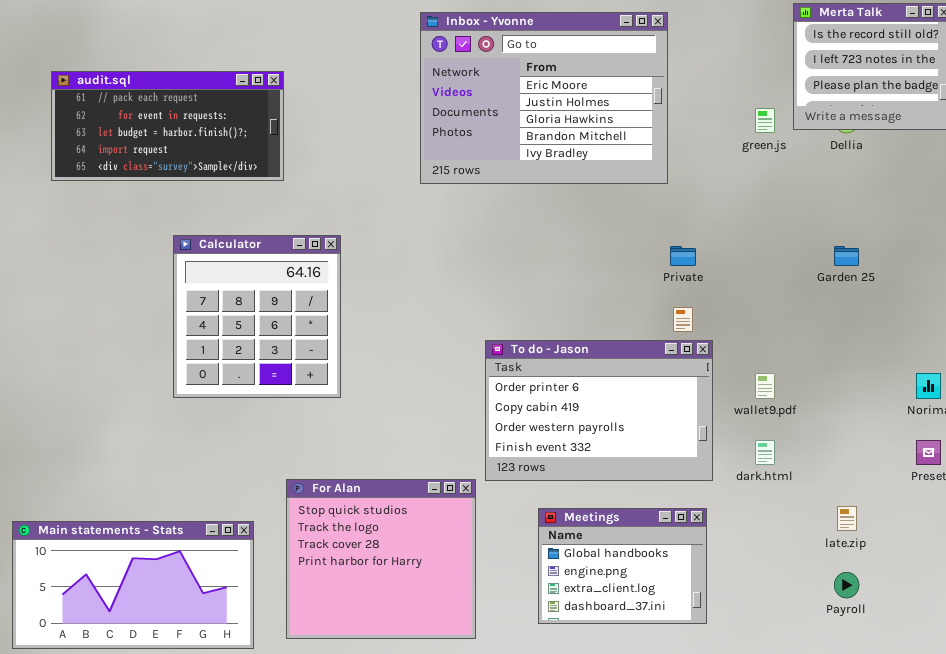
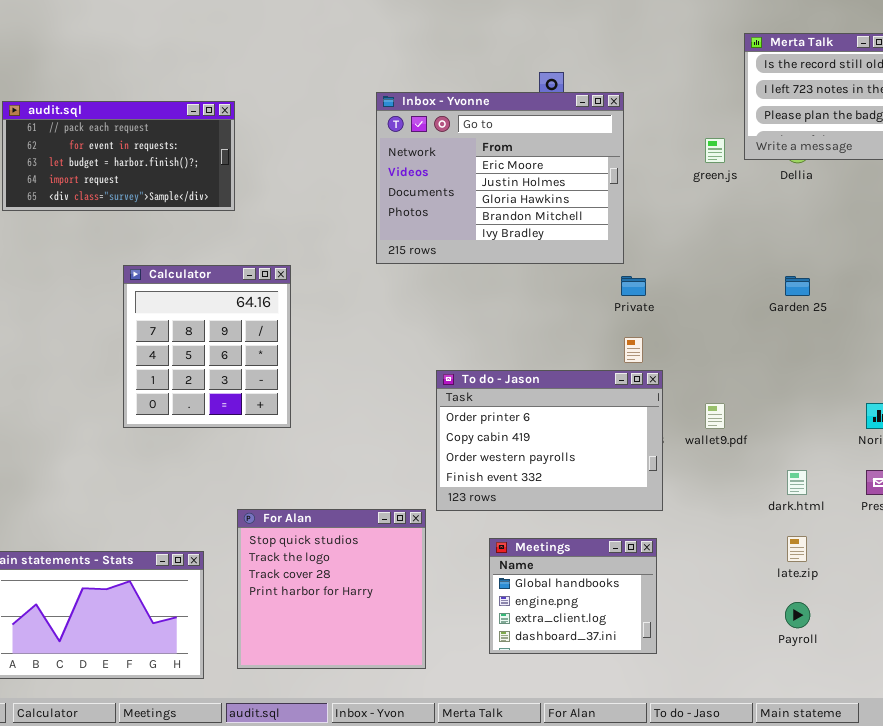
Inbox - Yvonne: [420,12,668,184] -> [376,92,624,264], moved
dark.html: [755,440,775,465] -> [787,470,807,495], moved

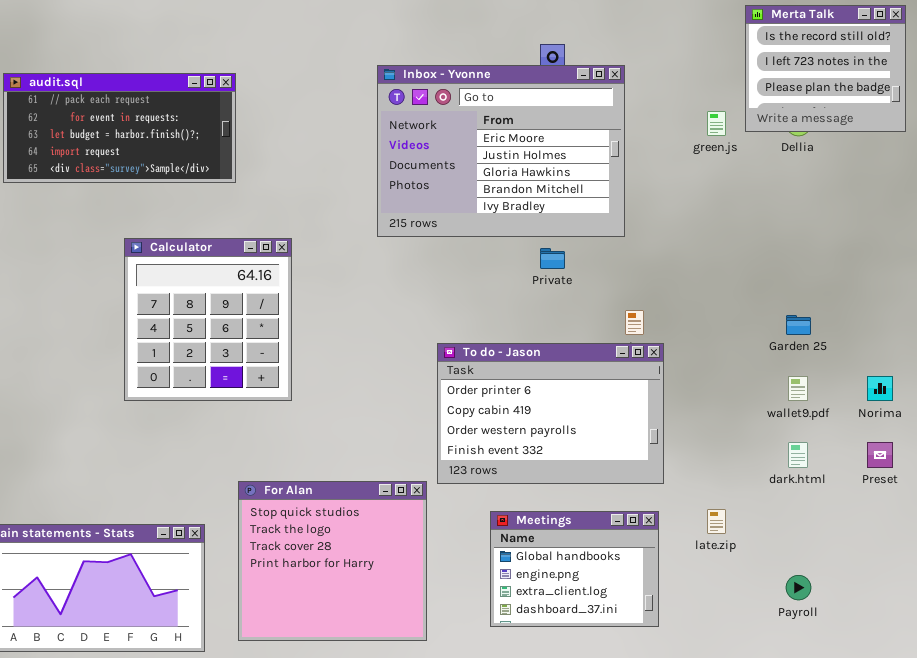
Private: [621,276,646,296] -> [540,248,565,269], moved
Garden 25: [785,276,810,296] -> [786,315,811,335], moved
wallet9.pdf: [705,403,725,429] -> [788,376,808,401], moved
late.zip: [787,536,807,562] -> [707,509,726,534], moved

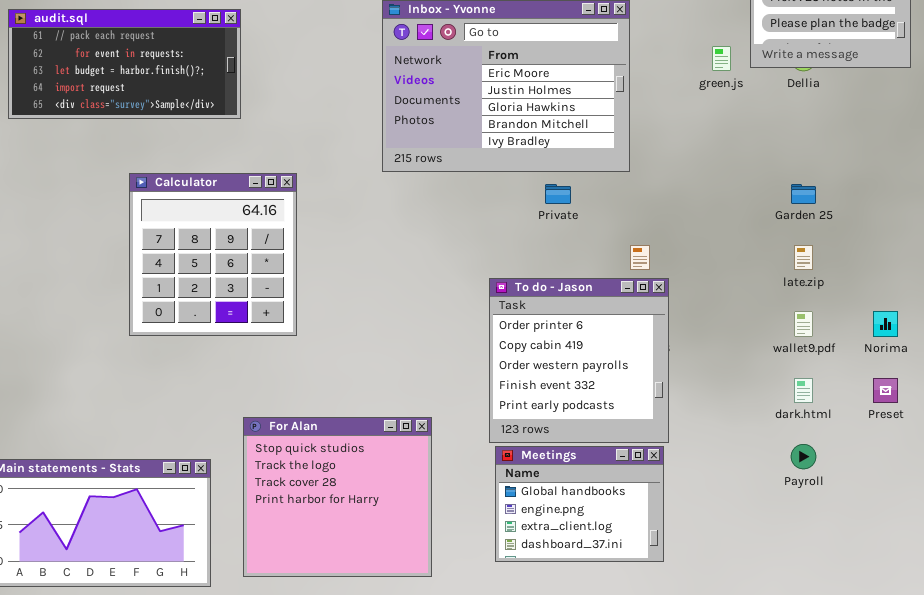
Garden 25: [786,315,811,335] -> [791,184,816,204], moved
To do - Jason: [437,343,664,484] -> [489,278,669,443], resized
late.zip: [707,509,726,534] -> [794,245,813,270], moved
Payroll: [786,575,811,600] -> [791,444,816,469], moved

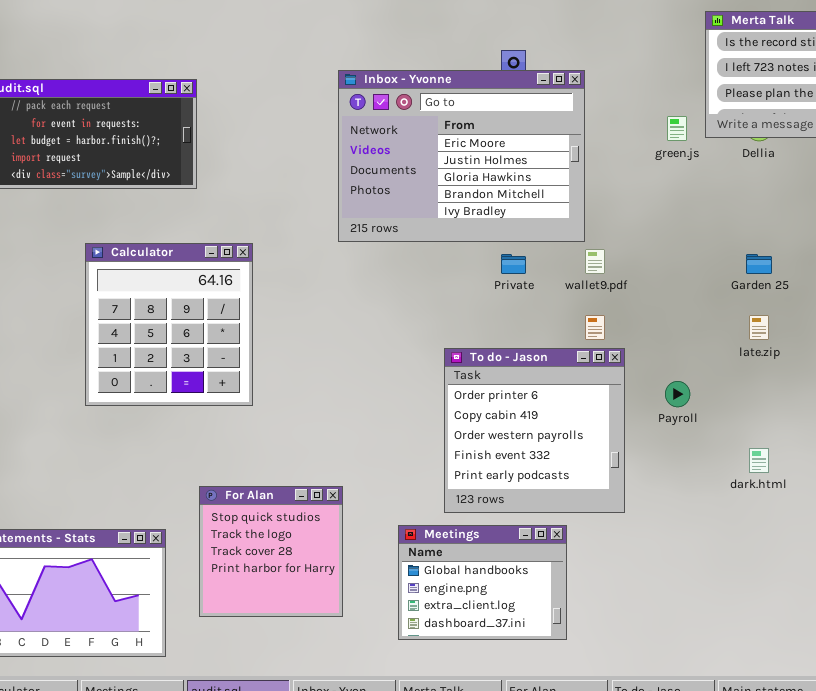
wallet9.pdf: [794,311,813,337] -> [585,249,605,274], moved
For Alan: [243,417,432,577] -> [199,486,343,617], resized
Payroll: [791,444,816,469] -> [665,381,690,407], moved
Meetings: [495,446,664,562] -> [398,525,567,640], moved

